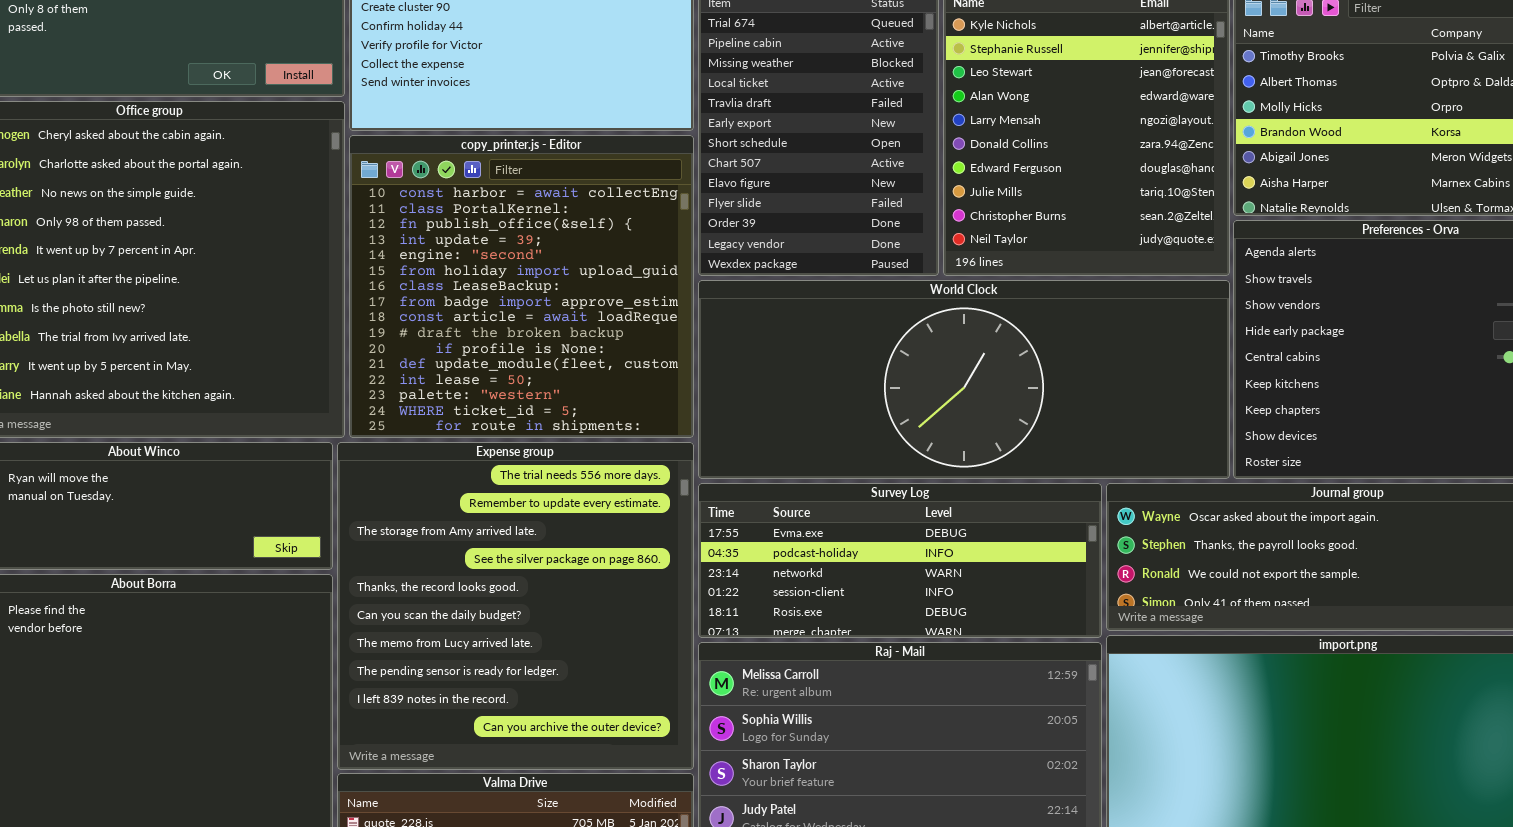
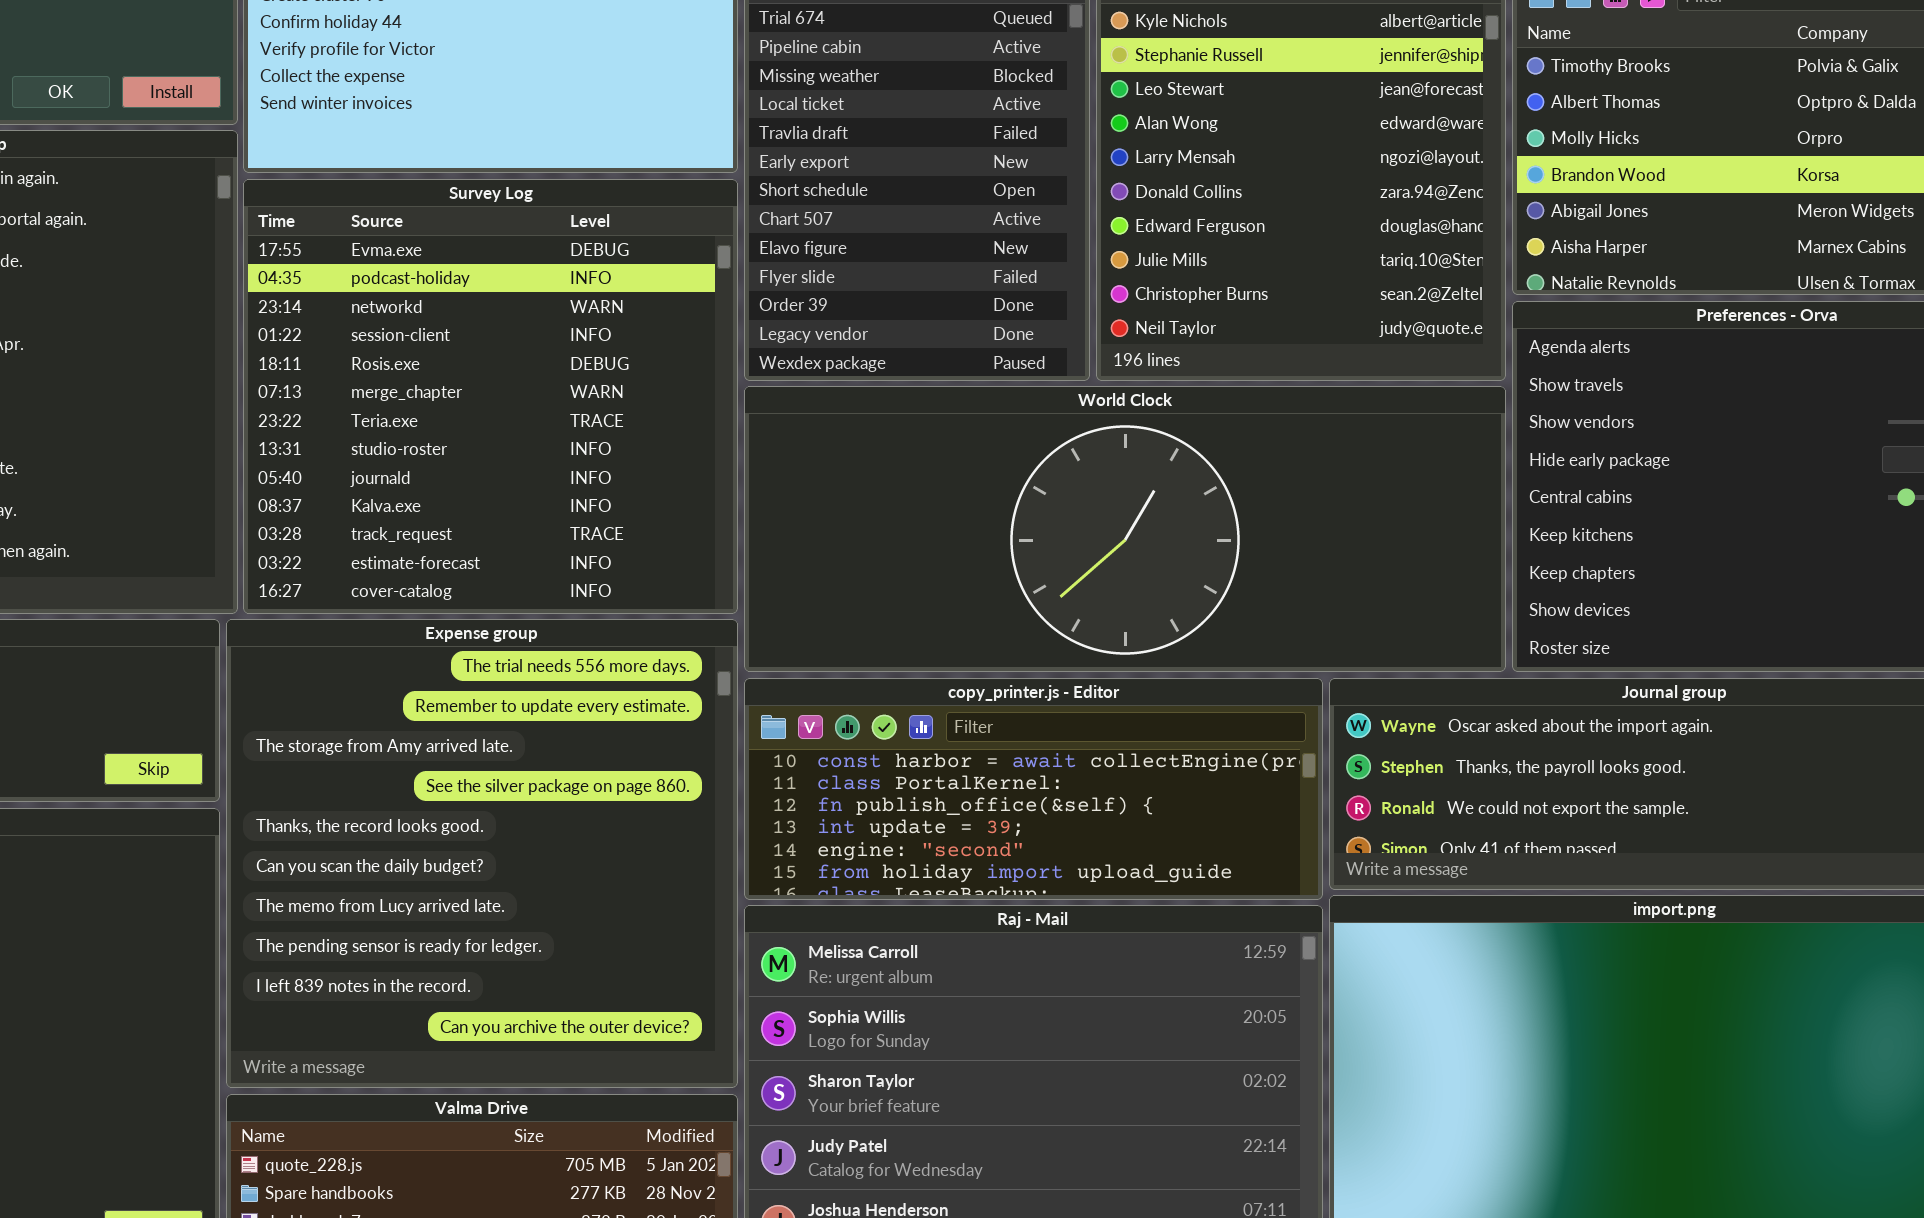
copy_printer.js - Editor: [349,135,694,438] -> [744,678,1323,900], moved, resized
Survey Log: [698,483,1102,638] -> [243,179,738,614], moved, resized

